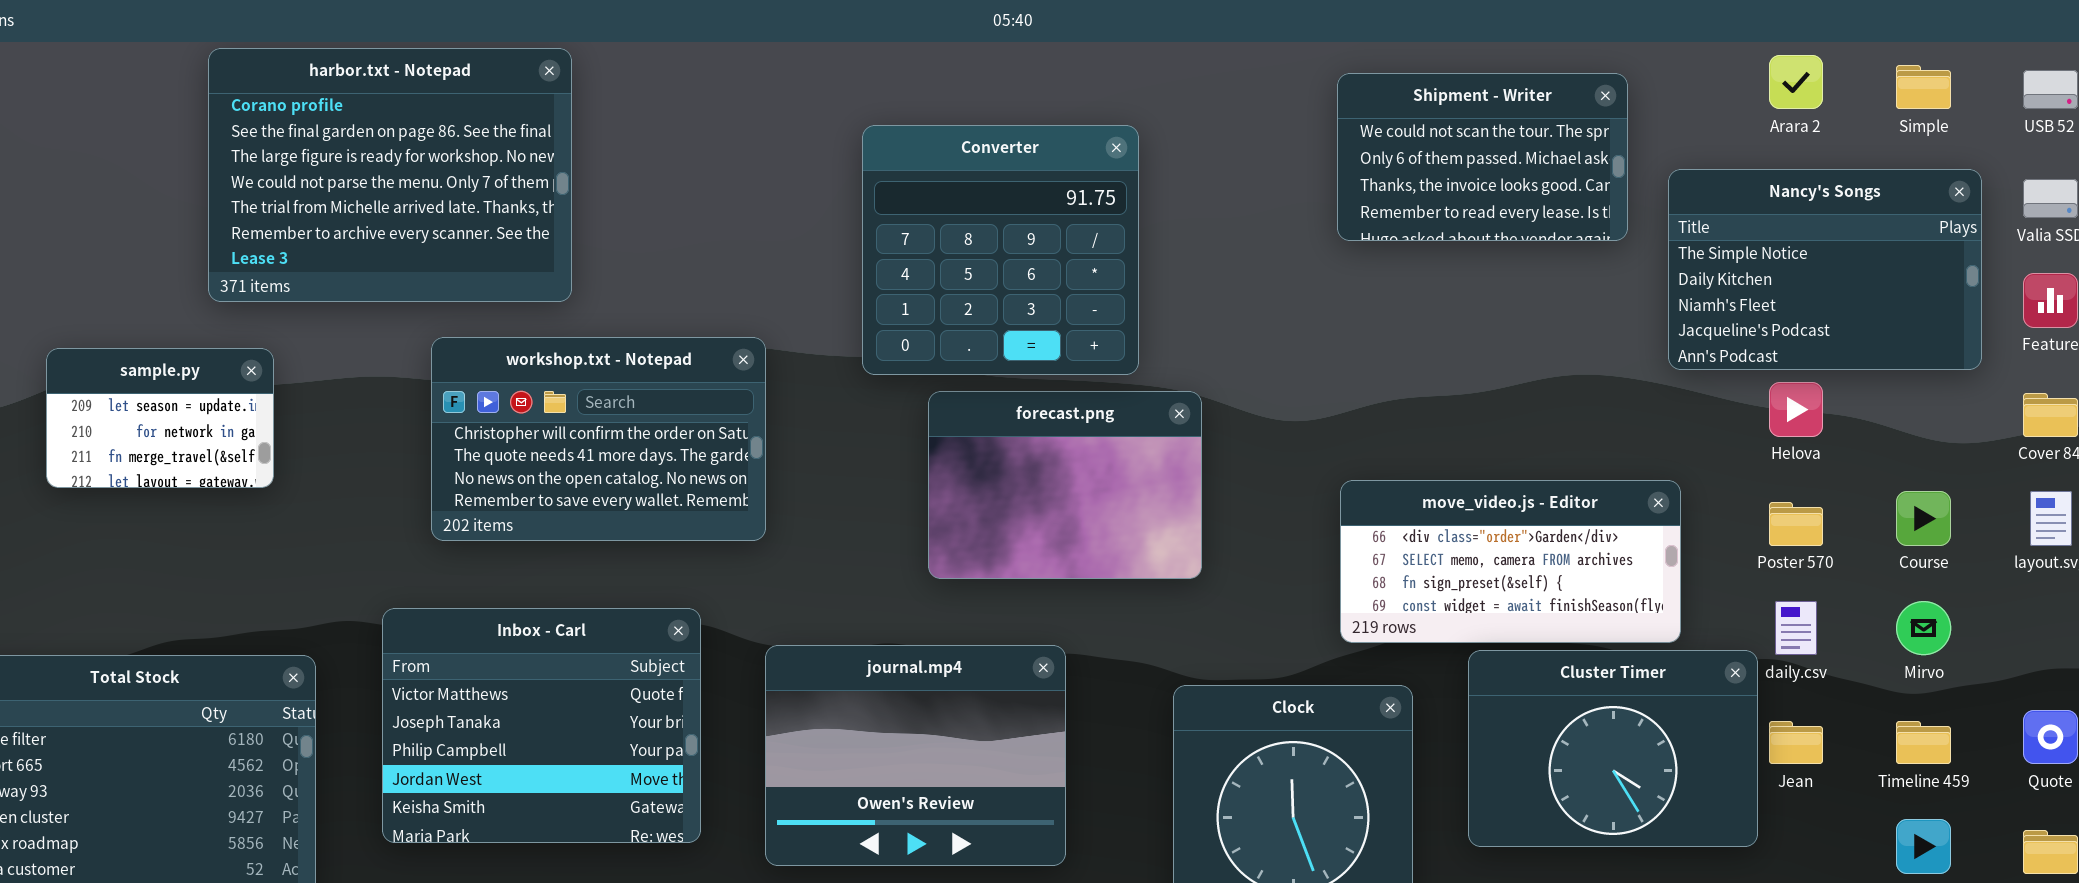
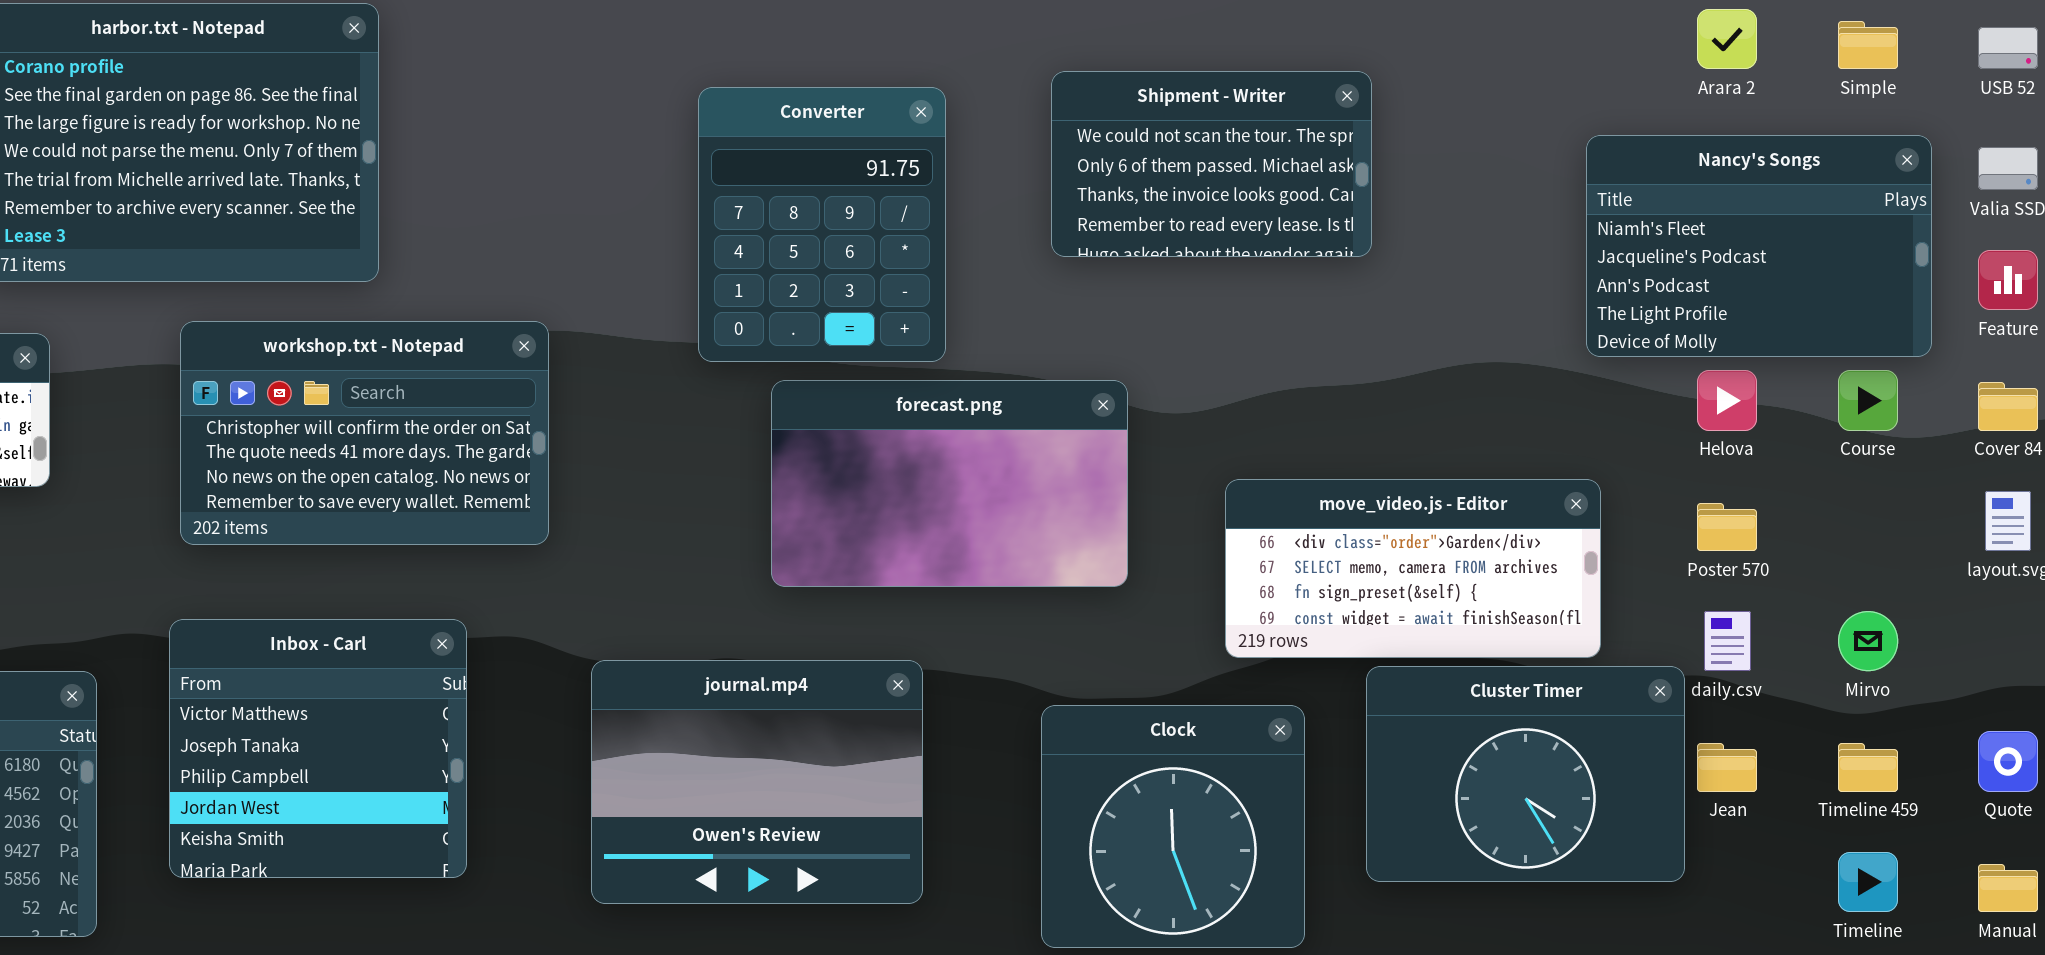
Shipment - Writer: [1337,73,1628,241] -> [1051,71,1372,257], moved
Converter: [862,125,1139,375] -> [698,87,946,362], resized
Nancy's Songs: [1668,169,1982,370] -> [1586,135,1932,357], scrolled down 2 rows
workshop.txt - Notepad: [431,337,766,541] -> [180,321,549,545], moved
forecast.png: [928,391,1202,579] -> [771,380,1128,587], resized
Course: [1896,491,1951,546] -> [1838,370,1898,431], moved
Inbox - Carl: [382,608,701,843] -> [169,619,467,878], resized

